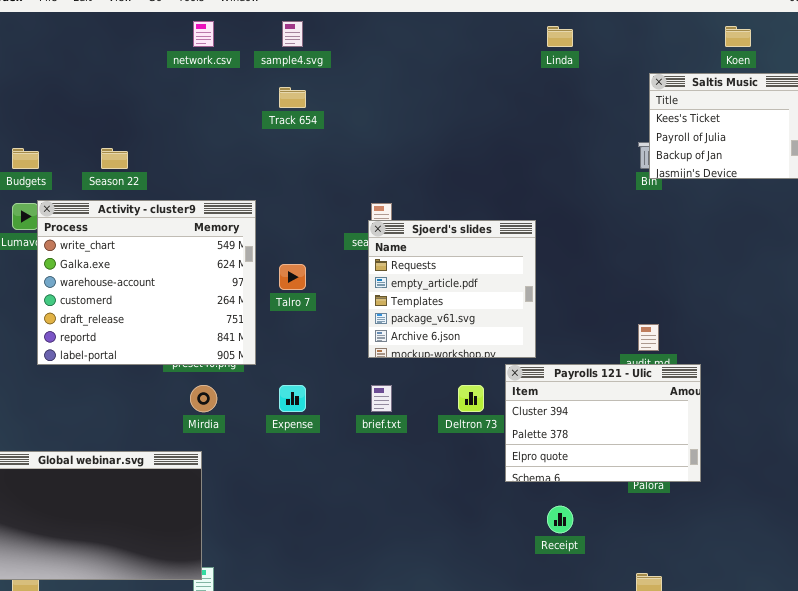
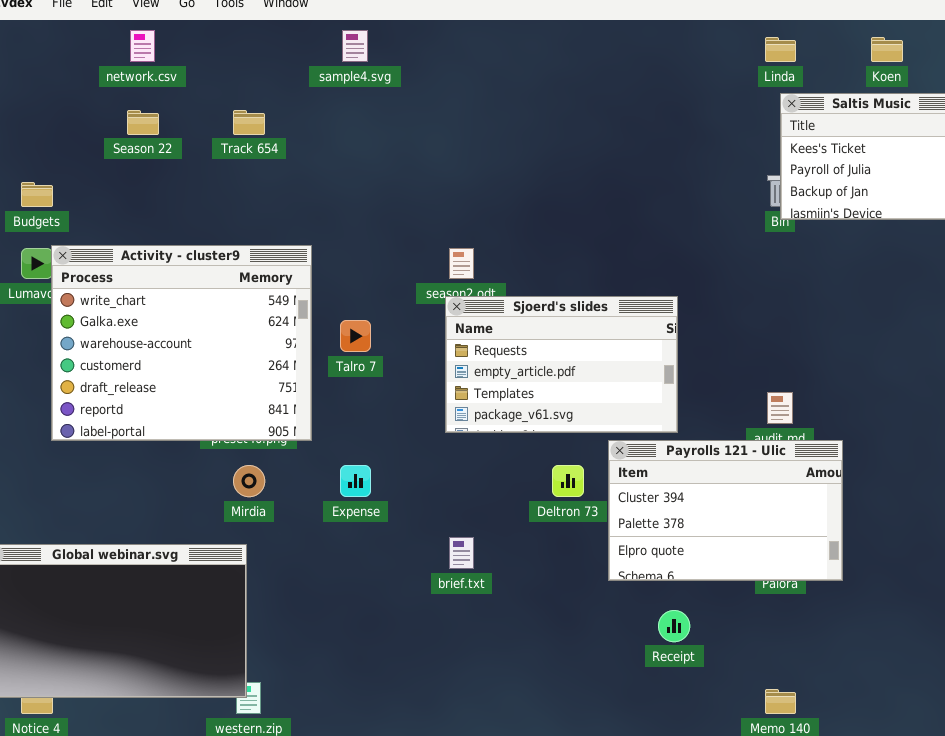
network.csv: [193,21,214,47] -> [130,30,155,62], moved
Linda: [547,26,573,47] -> [765,37,796,62], moved
Track 654: [279,87,306,108] -> [233,110,265,135], moved
Season 22: [101,148,128,169] -> [127,110,159,135], moved
Sjoerd's slides: [368,220,536,358] -> [445,296,678,433], resized
brief.txt: [371,385,392,412] -> [449,537,474,569], moved

